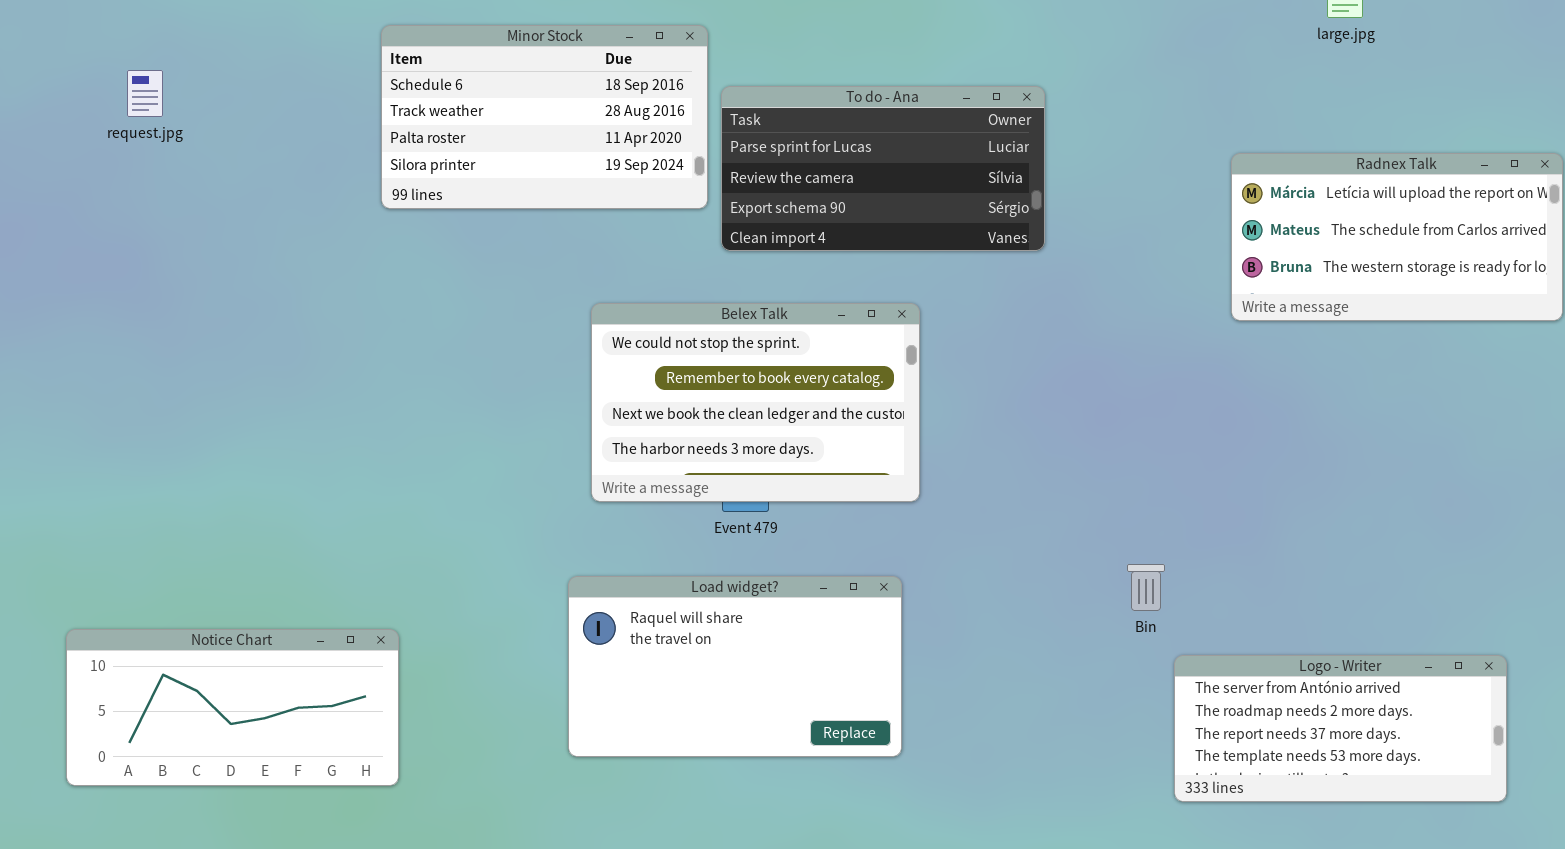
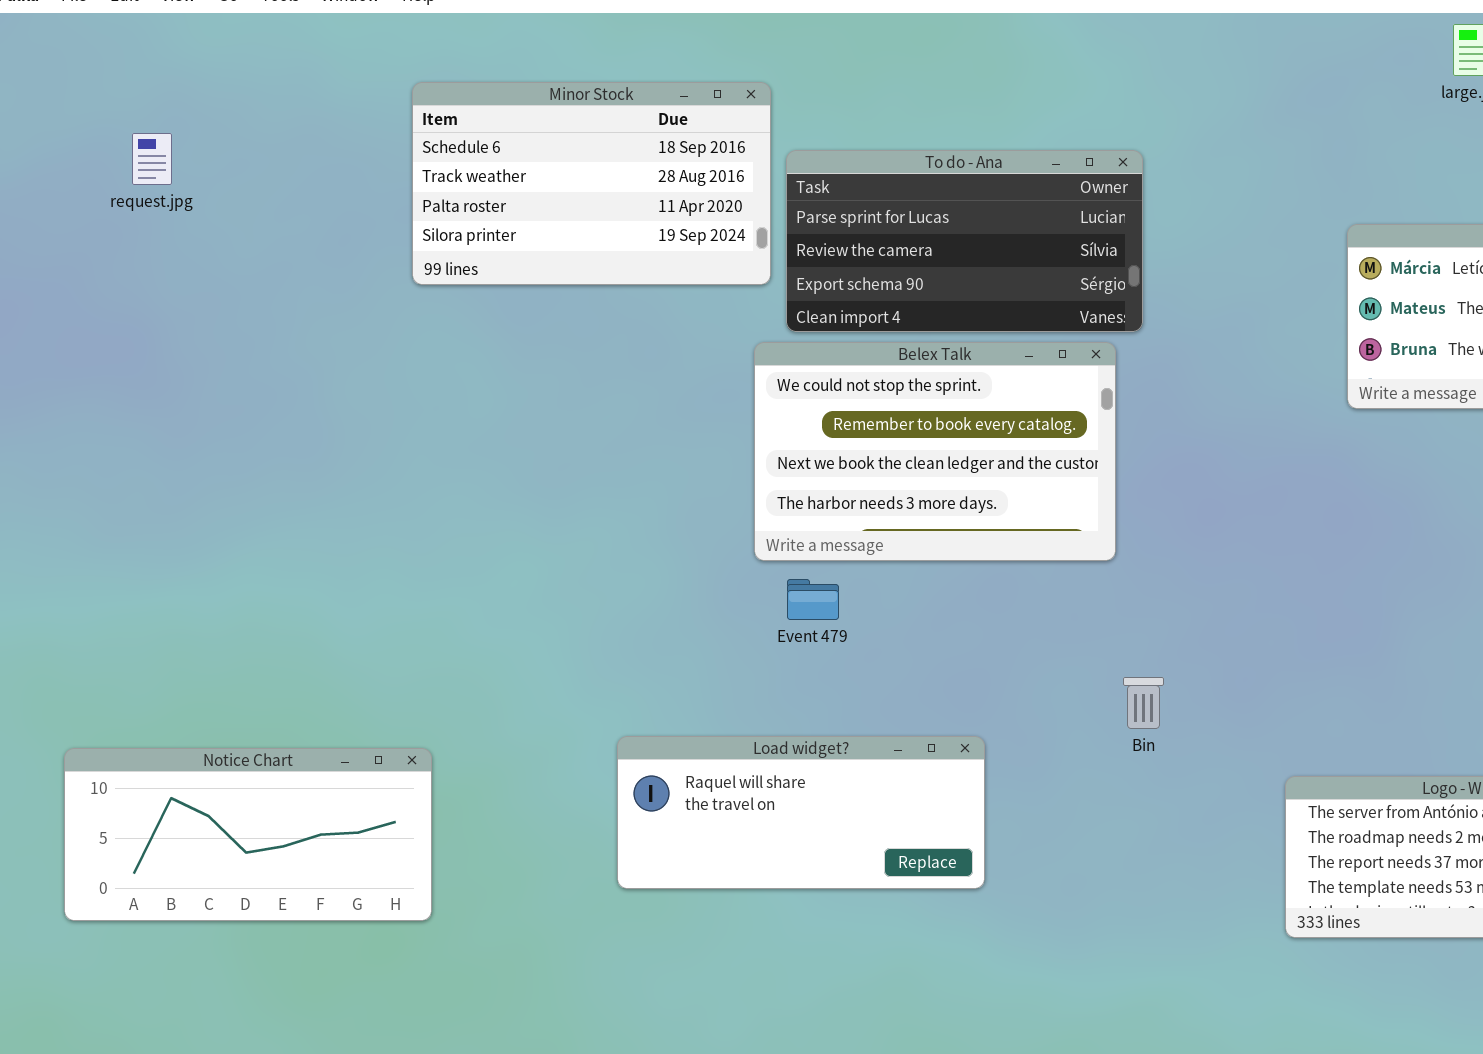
Belex Talk: [591,303,920,502] -> [754,342,1116,561], moved
Bin: [1127,564,1165,611] -> [1123,677,1164,729], moved
Load widget?: [568,576,902,757] -> [617,736,985,889], resized

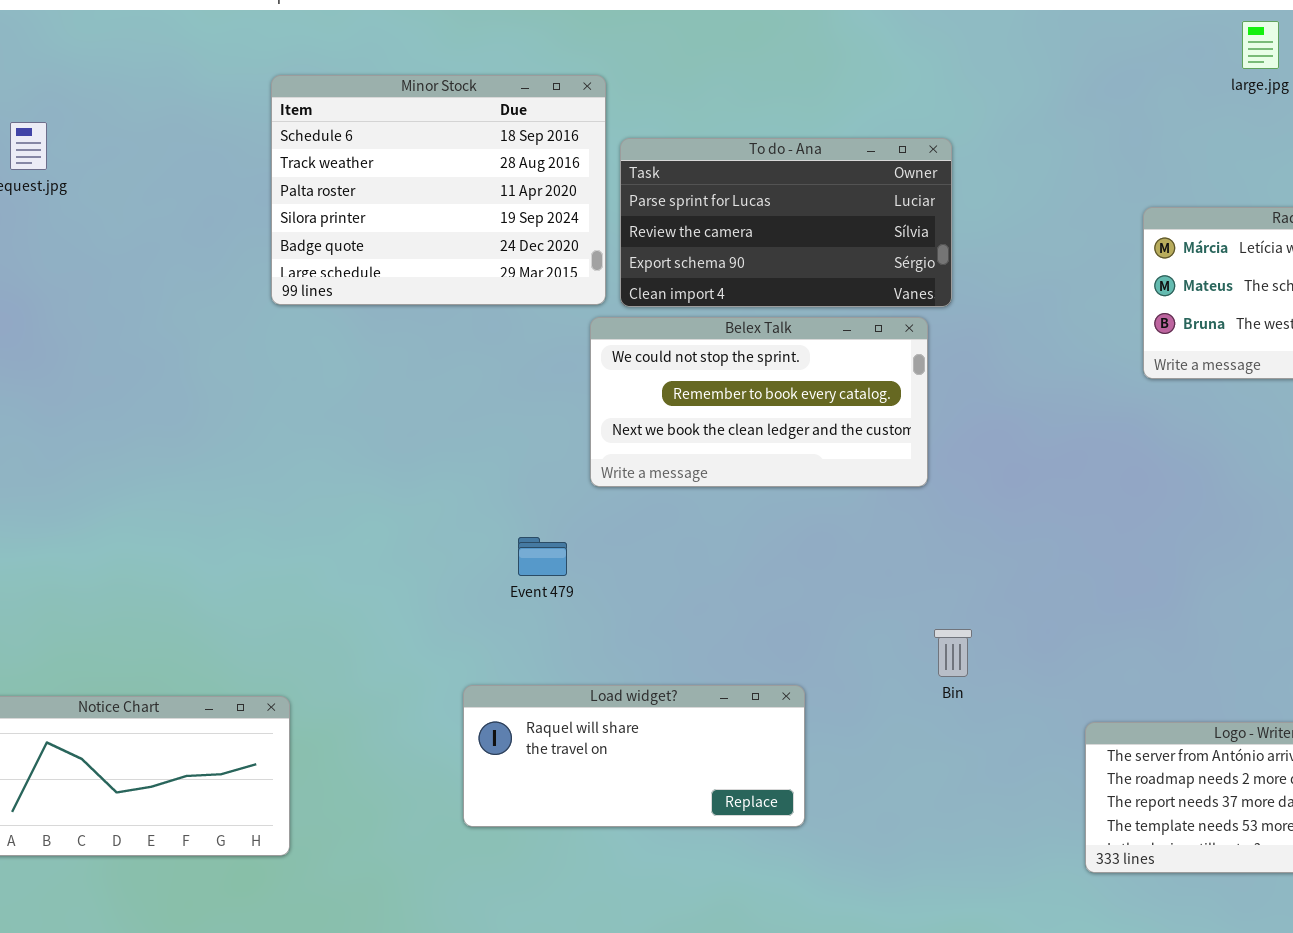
Minor Stock: [412,82,771,285] -> [271,75,606,305], resized
Belex Talk: [754,342,1116,561] -> [590,317,928,487], resized
Event 479: [787,579,839,620] -> [518,537,567,576], moved

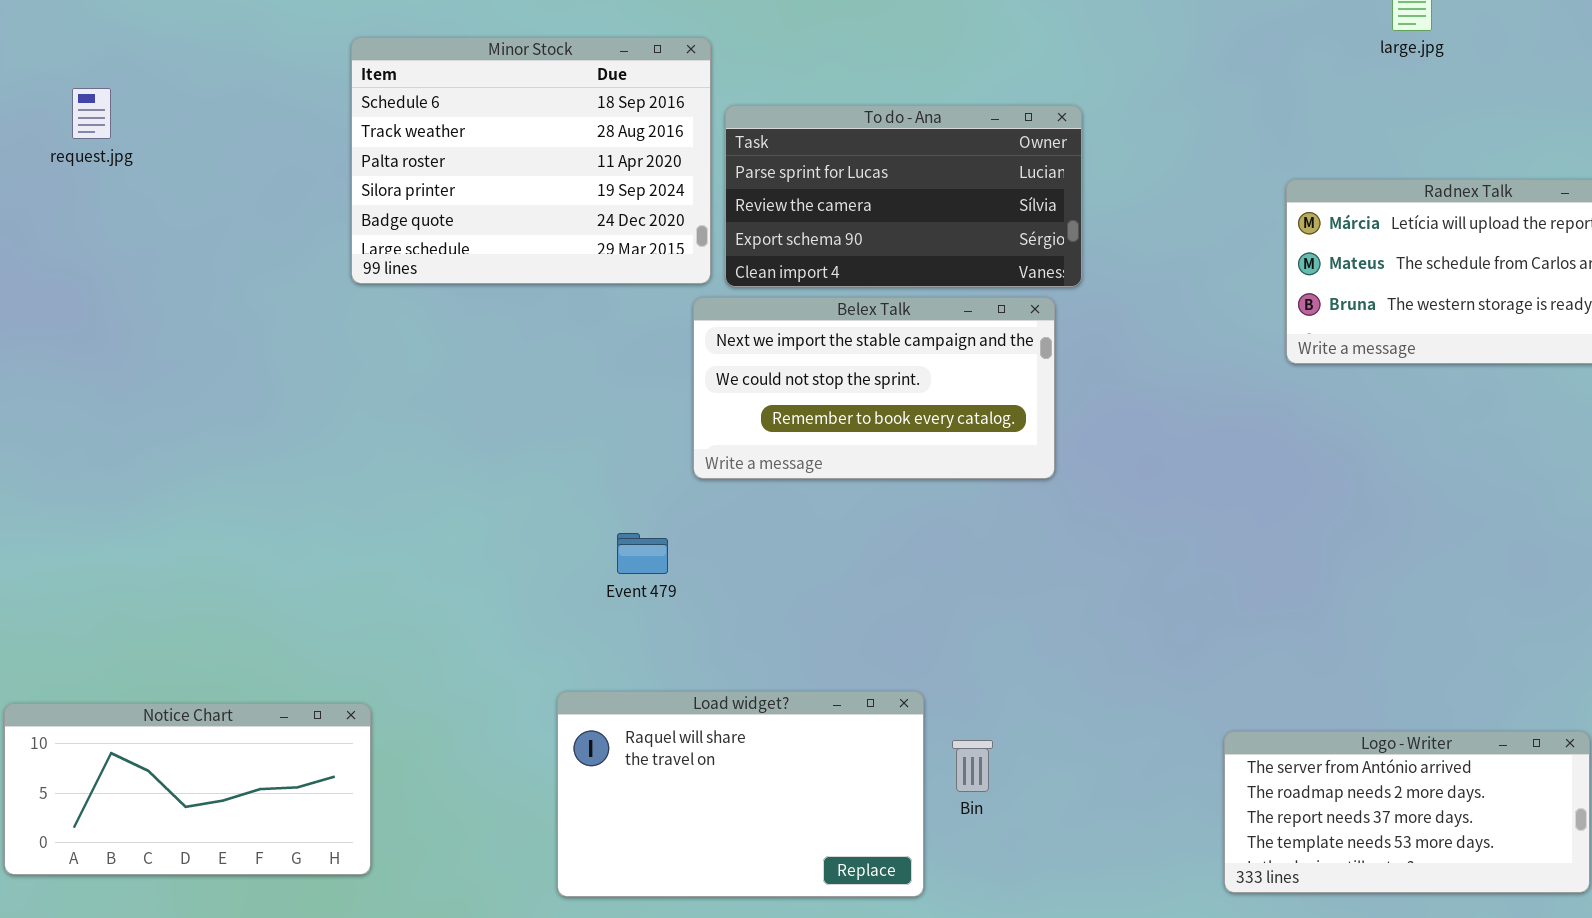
Belex Talk: [590,317,928,487] -> [693,297,1055,479], scrolled up 1 row
Bin: [934,629,972,677] -> [952,740,993,792], moved
Load widget?: [463,685,805,827] -> [557,691,924,897], resized

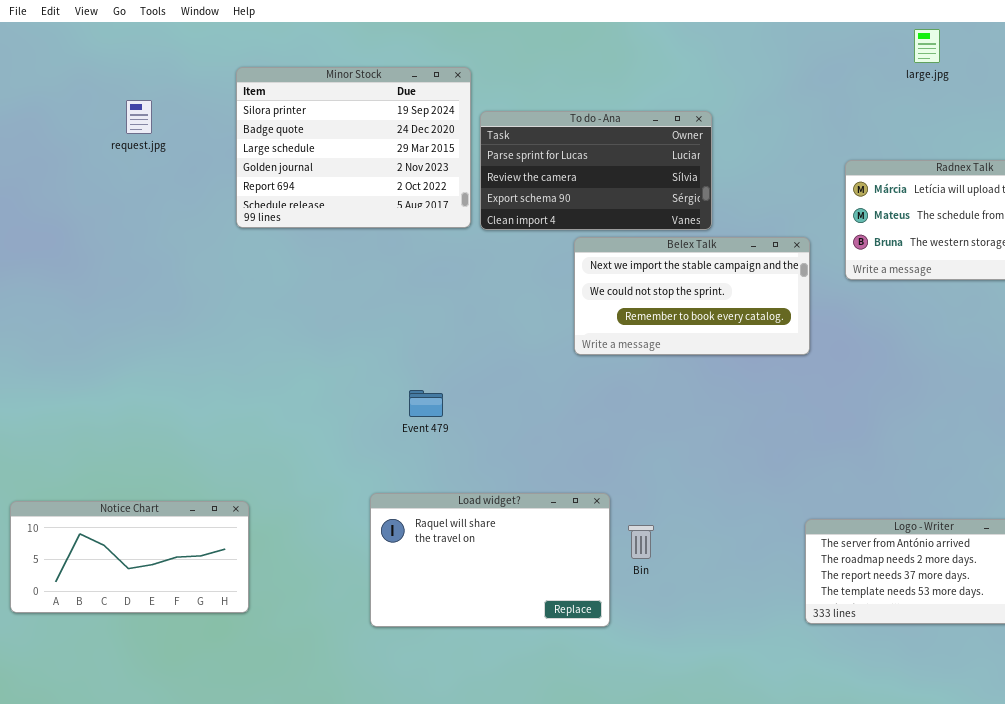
Minor Stock: [351,37,711,284] -> [236,67,471,228], scrolled down 3 rows
request.jpg: [72,88,111,139] -> [126,100,152,134], moved
Belex Talk: [693,297,1055,479] -> [574,237,810,355], moved

